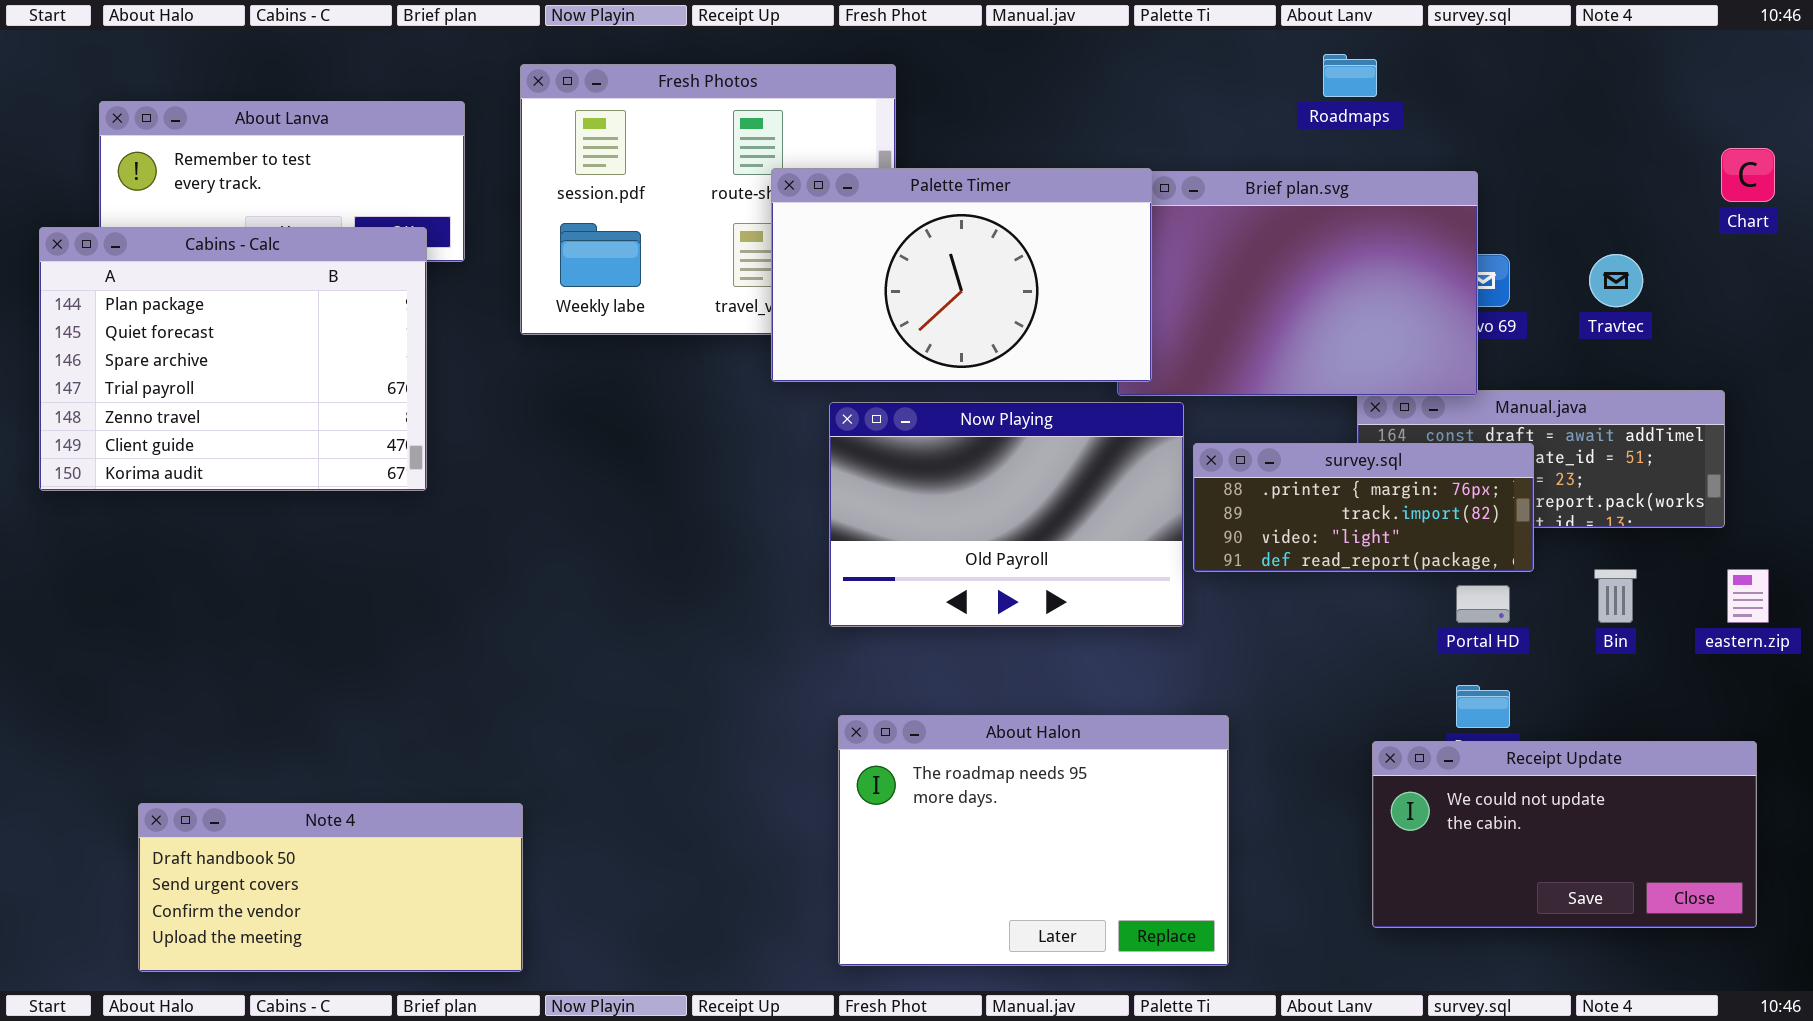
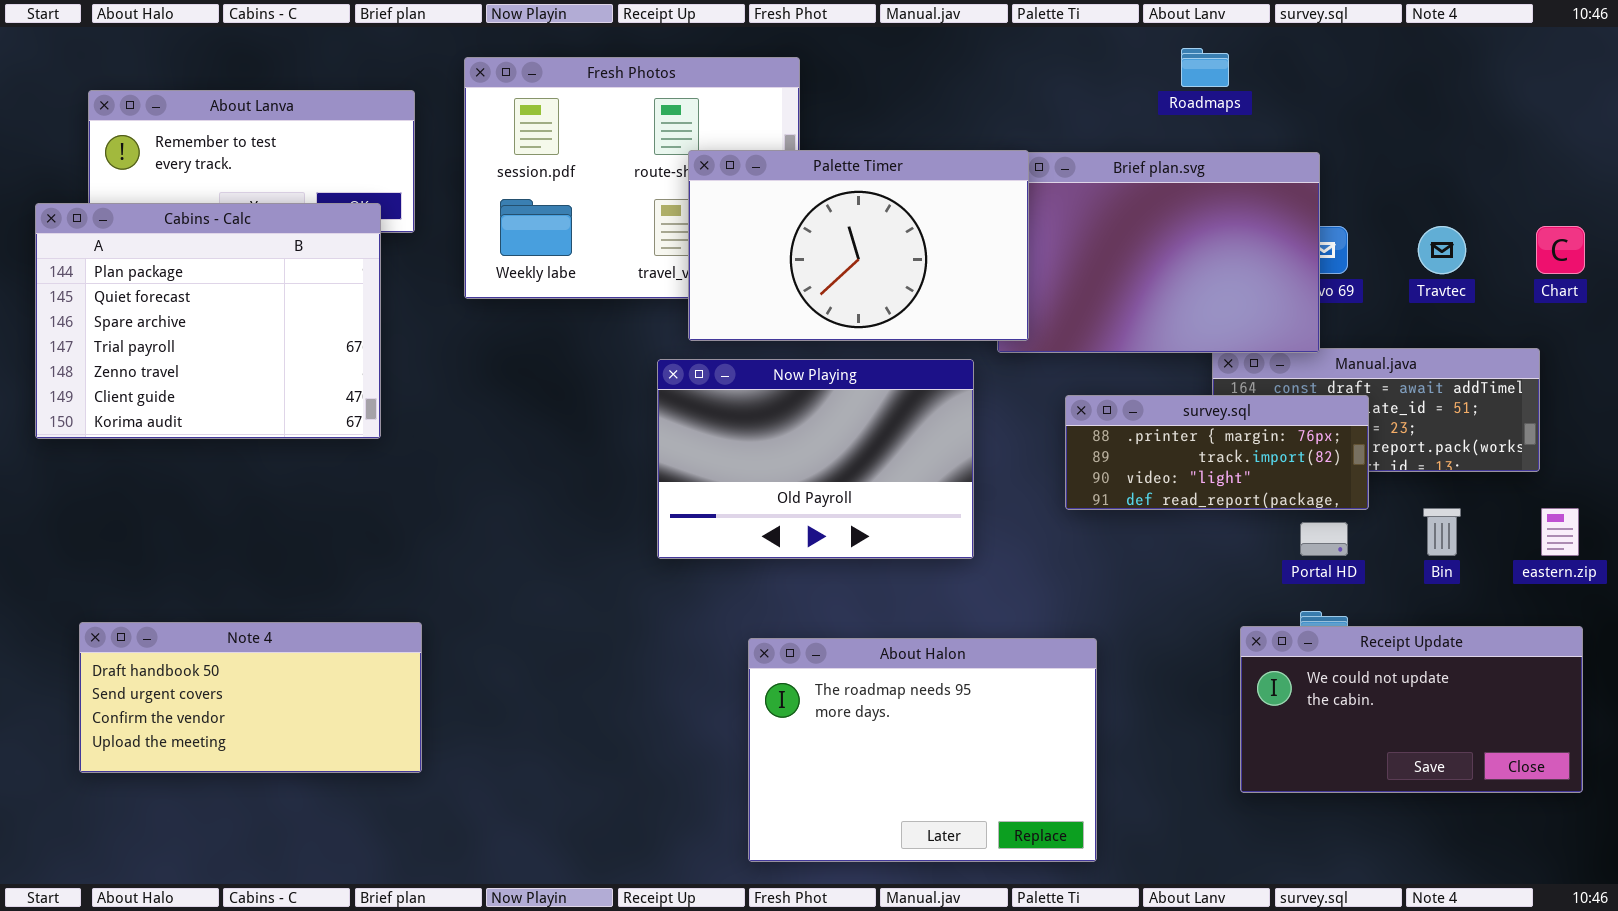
Chart: [1721,148,1775,202] -> [1536,226,1585,274], moved
Now Playing: [829,402,1184,627] -> [657,359,974,559], moved
Receipt Update: [1372,741,1757,928] -> [1240,626,1583,793], moved
Note 4: [138,803,523,972] -> [79,622,422,773], moved

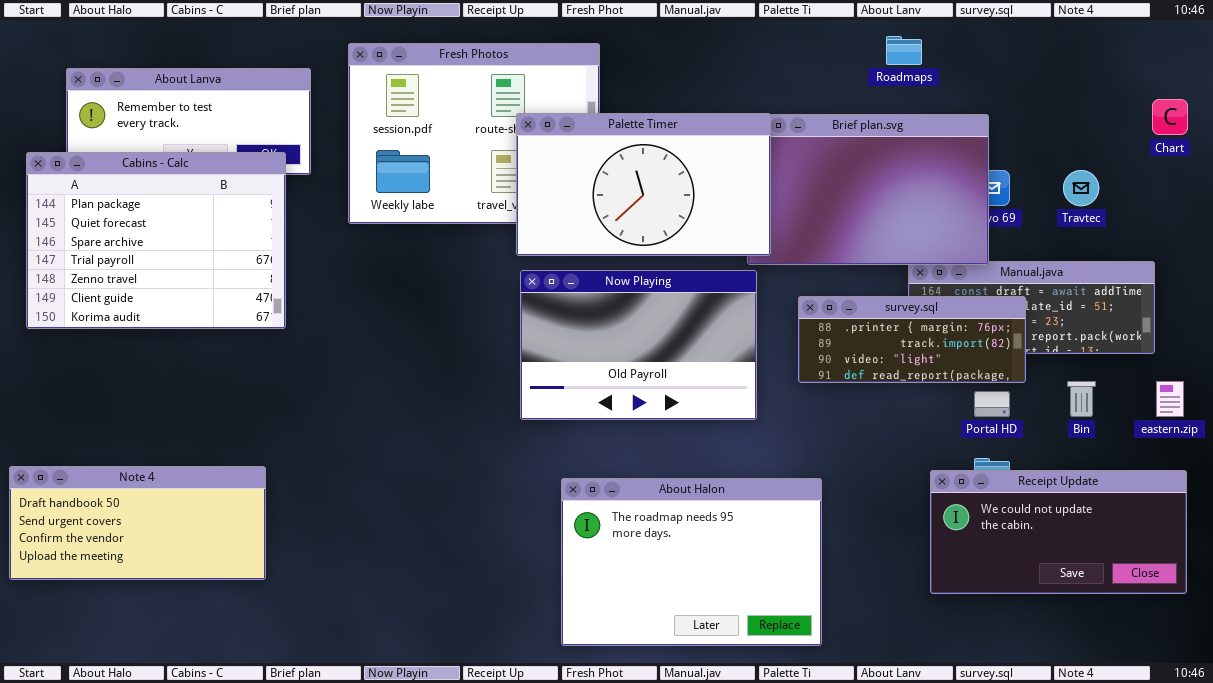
Chart: [1536,226,1585,274] -> [1152,99,1188,135], moved
Now Playing: [657,359,974,559] -> [520,270,757,420], moved
Note 4: [79,622,422,773] -> [9,466,266,580], moved

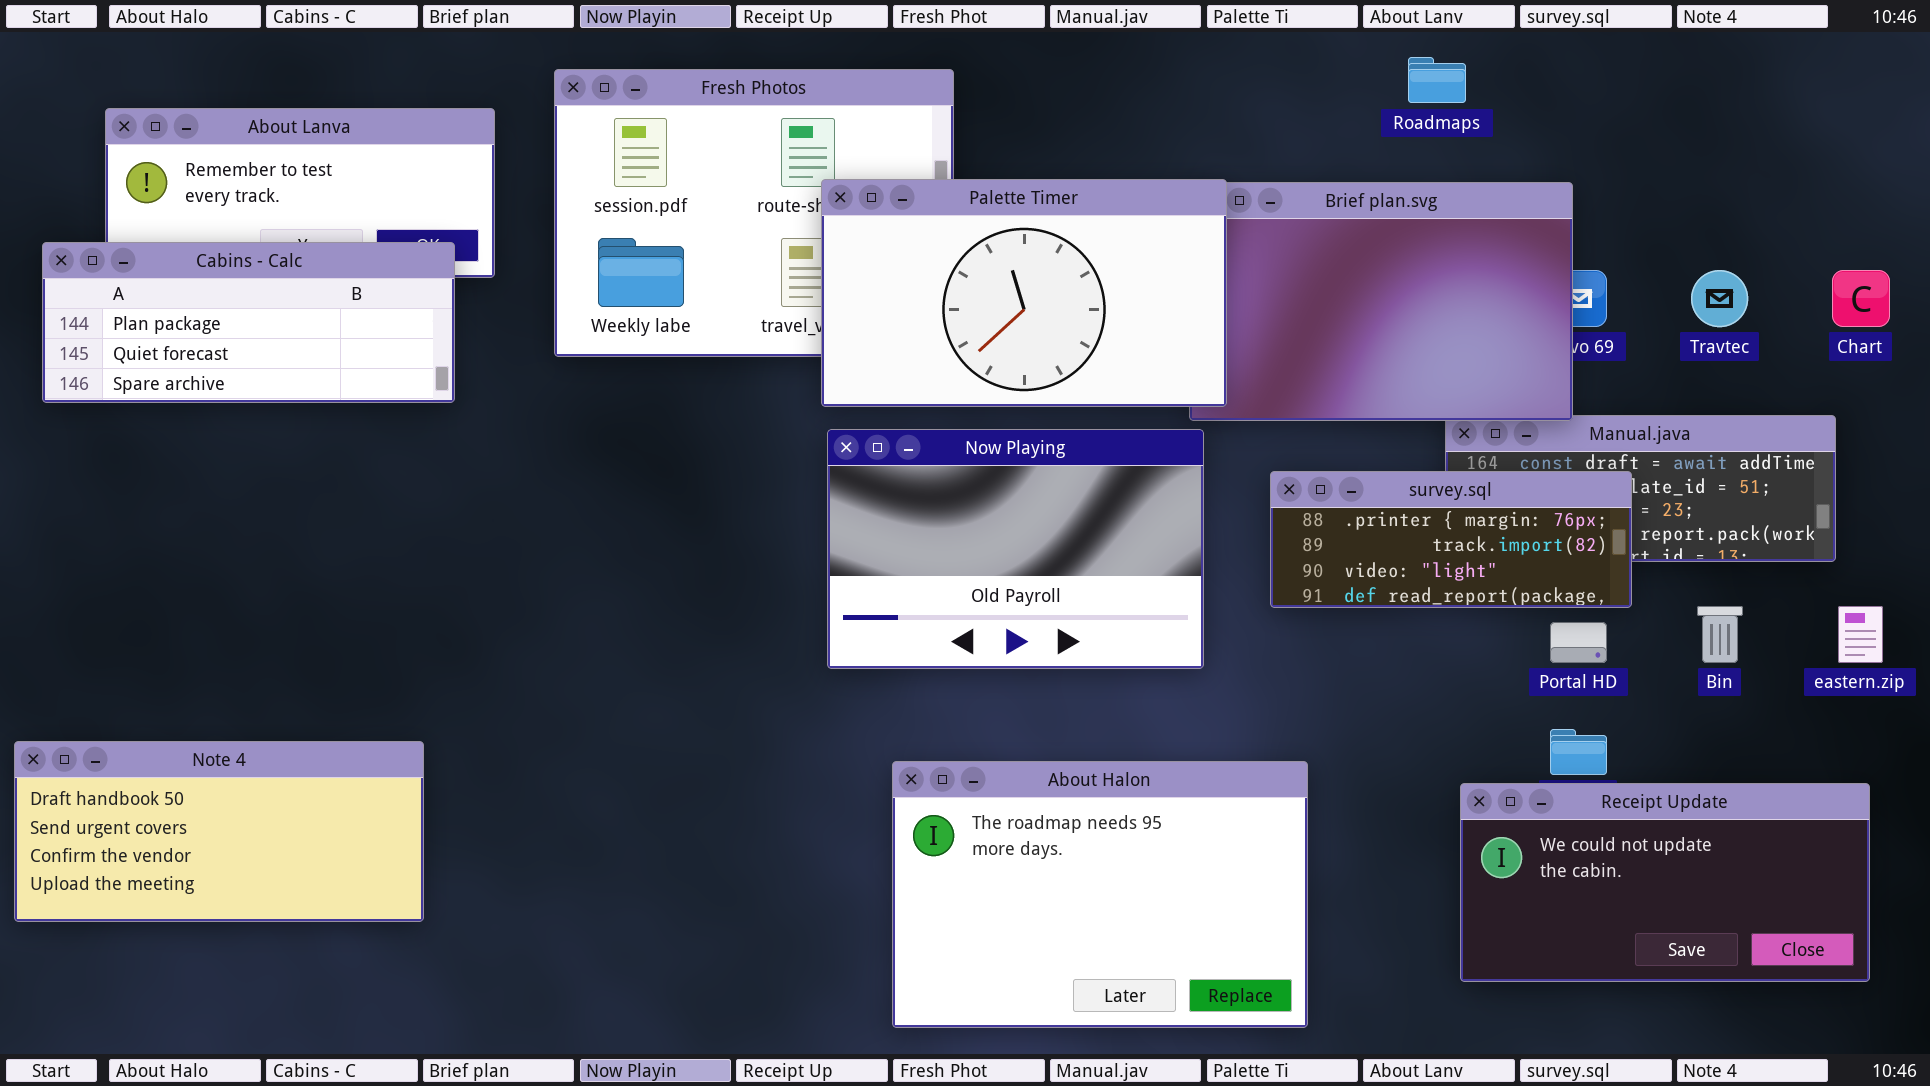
Chart: [1152,99,1188,135] -> [1832,270,1890,327], moved
Cabins - Calc: [26,152,286,329] -> [42,242,455,403], resized
Receipt Update: [930,470,1187,594] -> [1460,783,1870,982], moved

